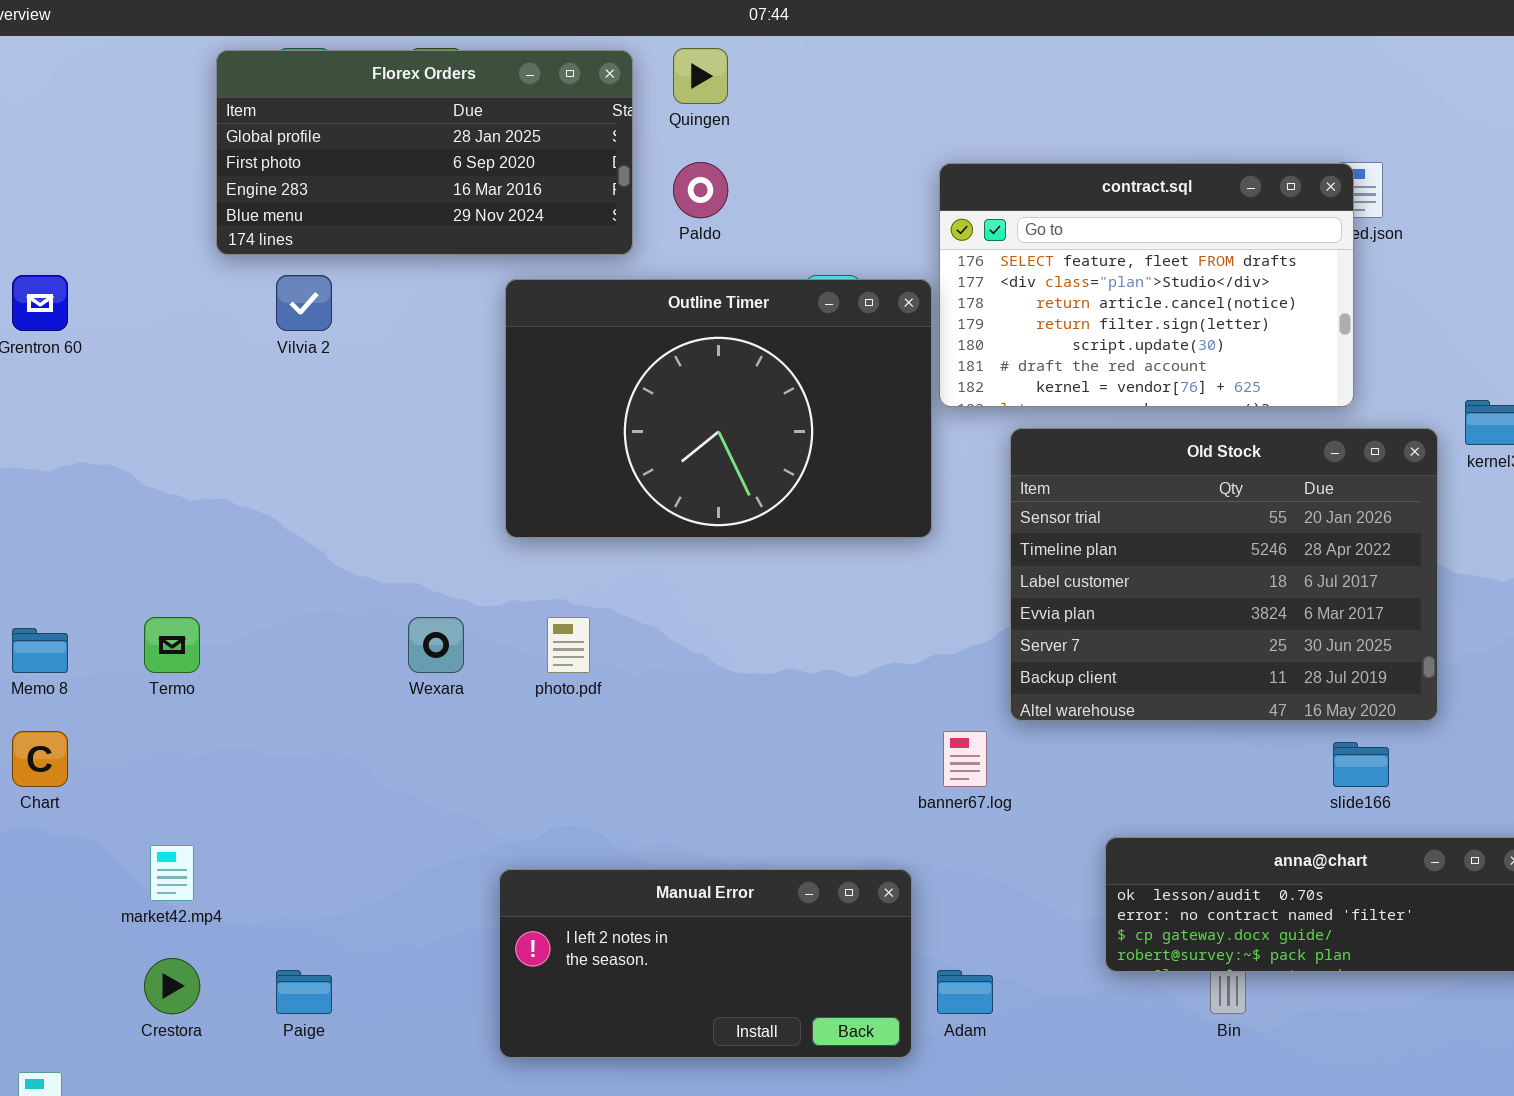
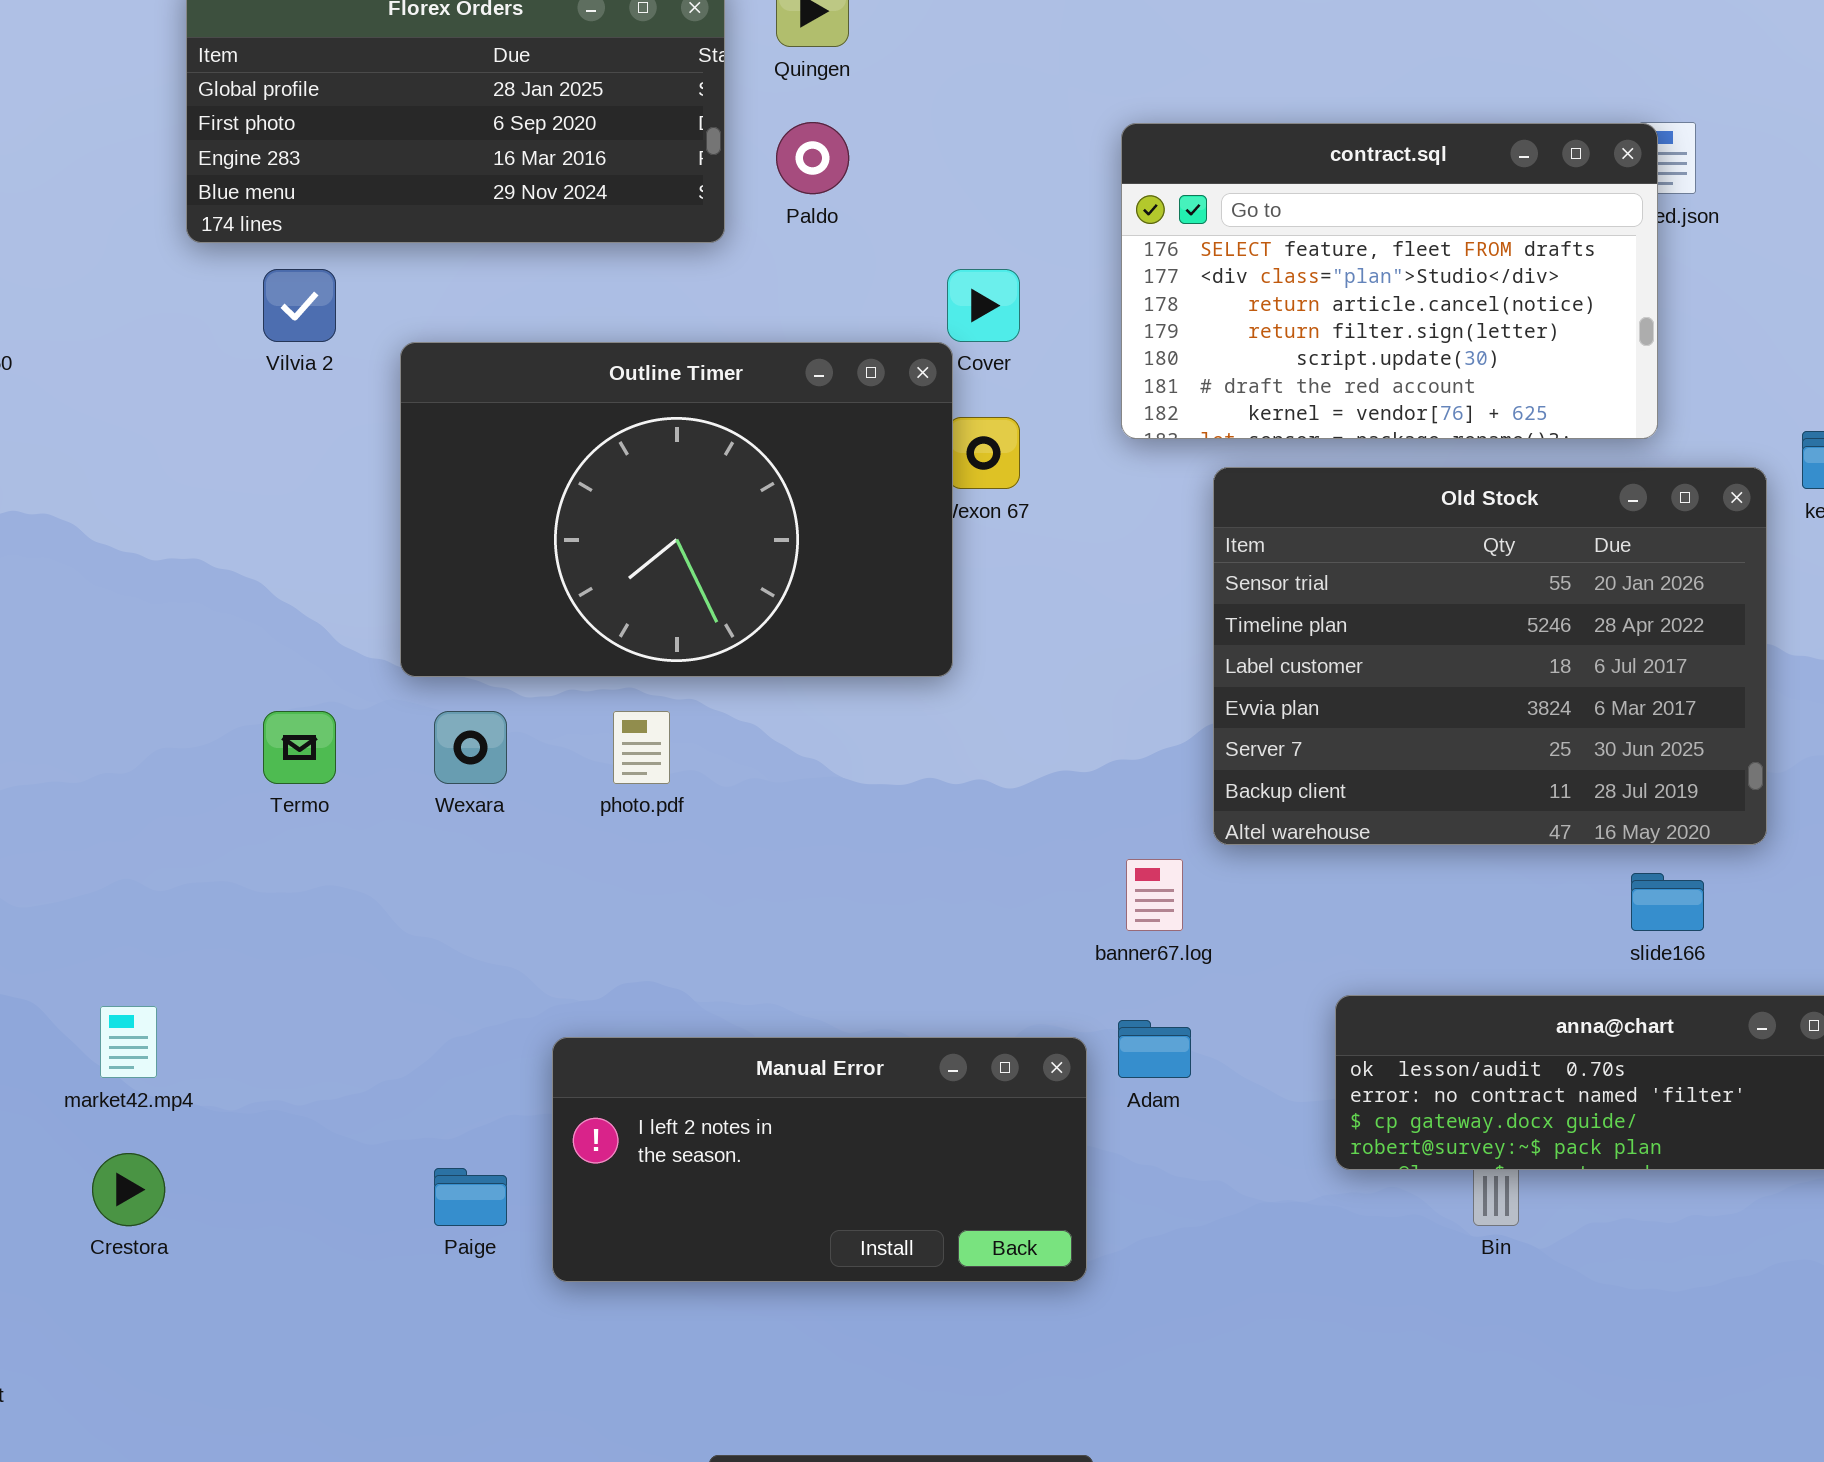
Outline Timer: [505,279,932,538] -> [400,342,953,677], moved
Termo: [144,617,200,673] -> [263,711,336,784], moved
Paige: [276,970,332,1014] -> [434,1168,507,1226], moved
Adam: [937,970,993,1014] -> [1118,1020,1191,1078], moved

